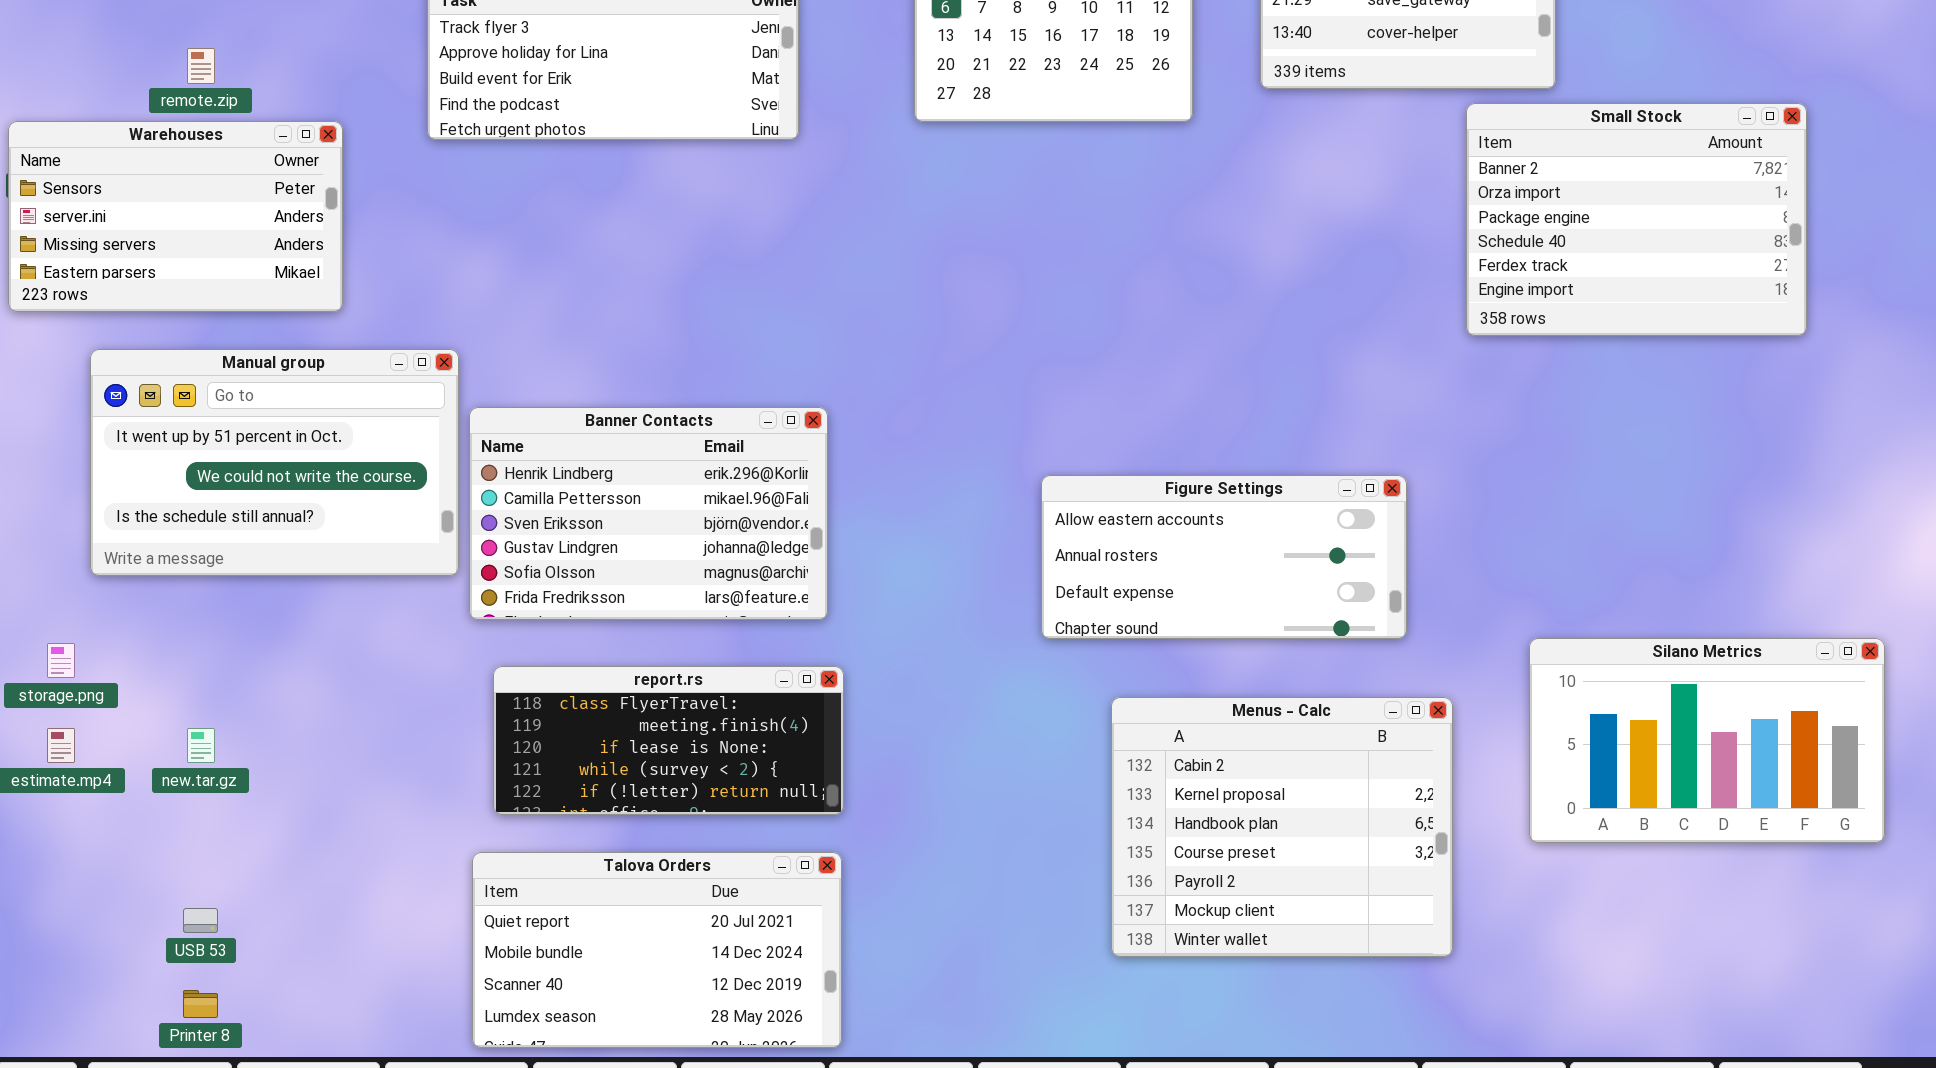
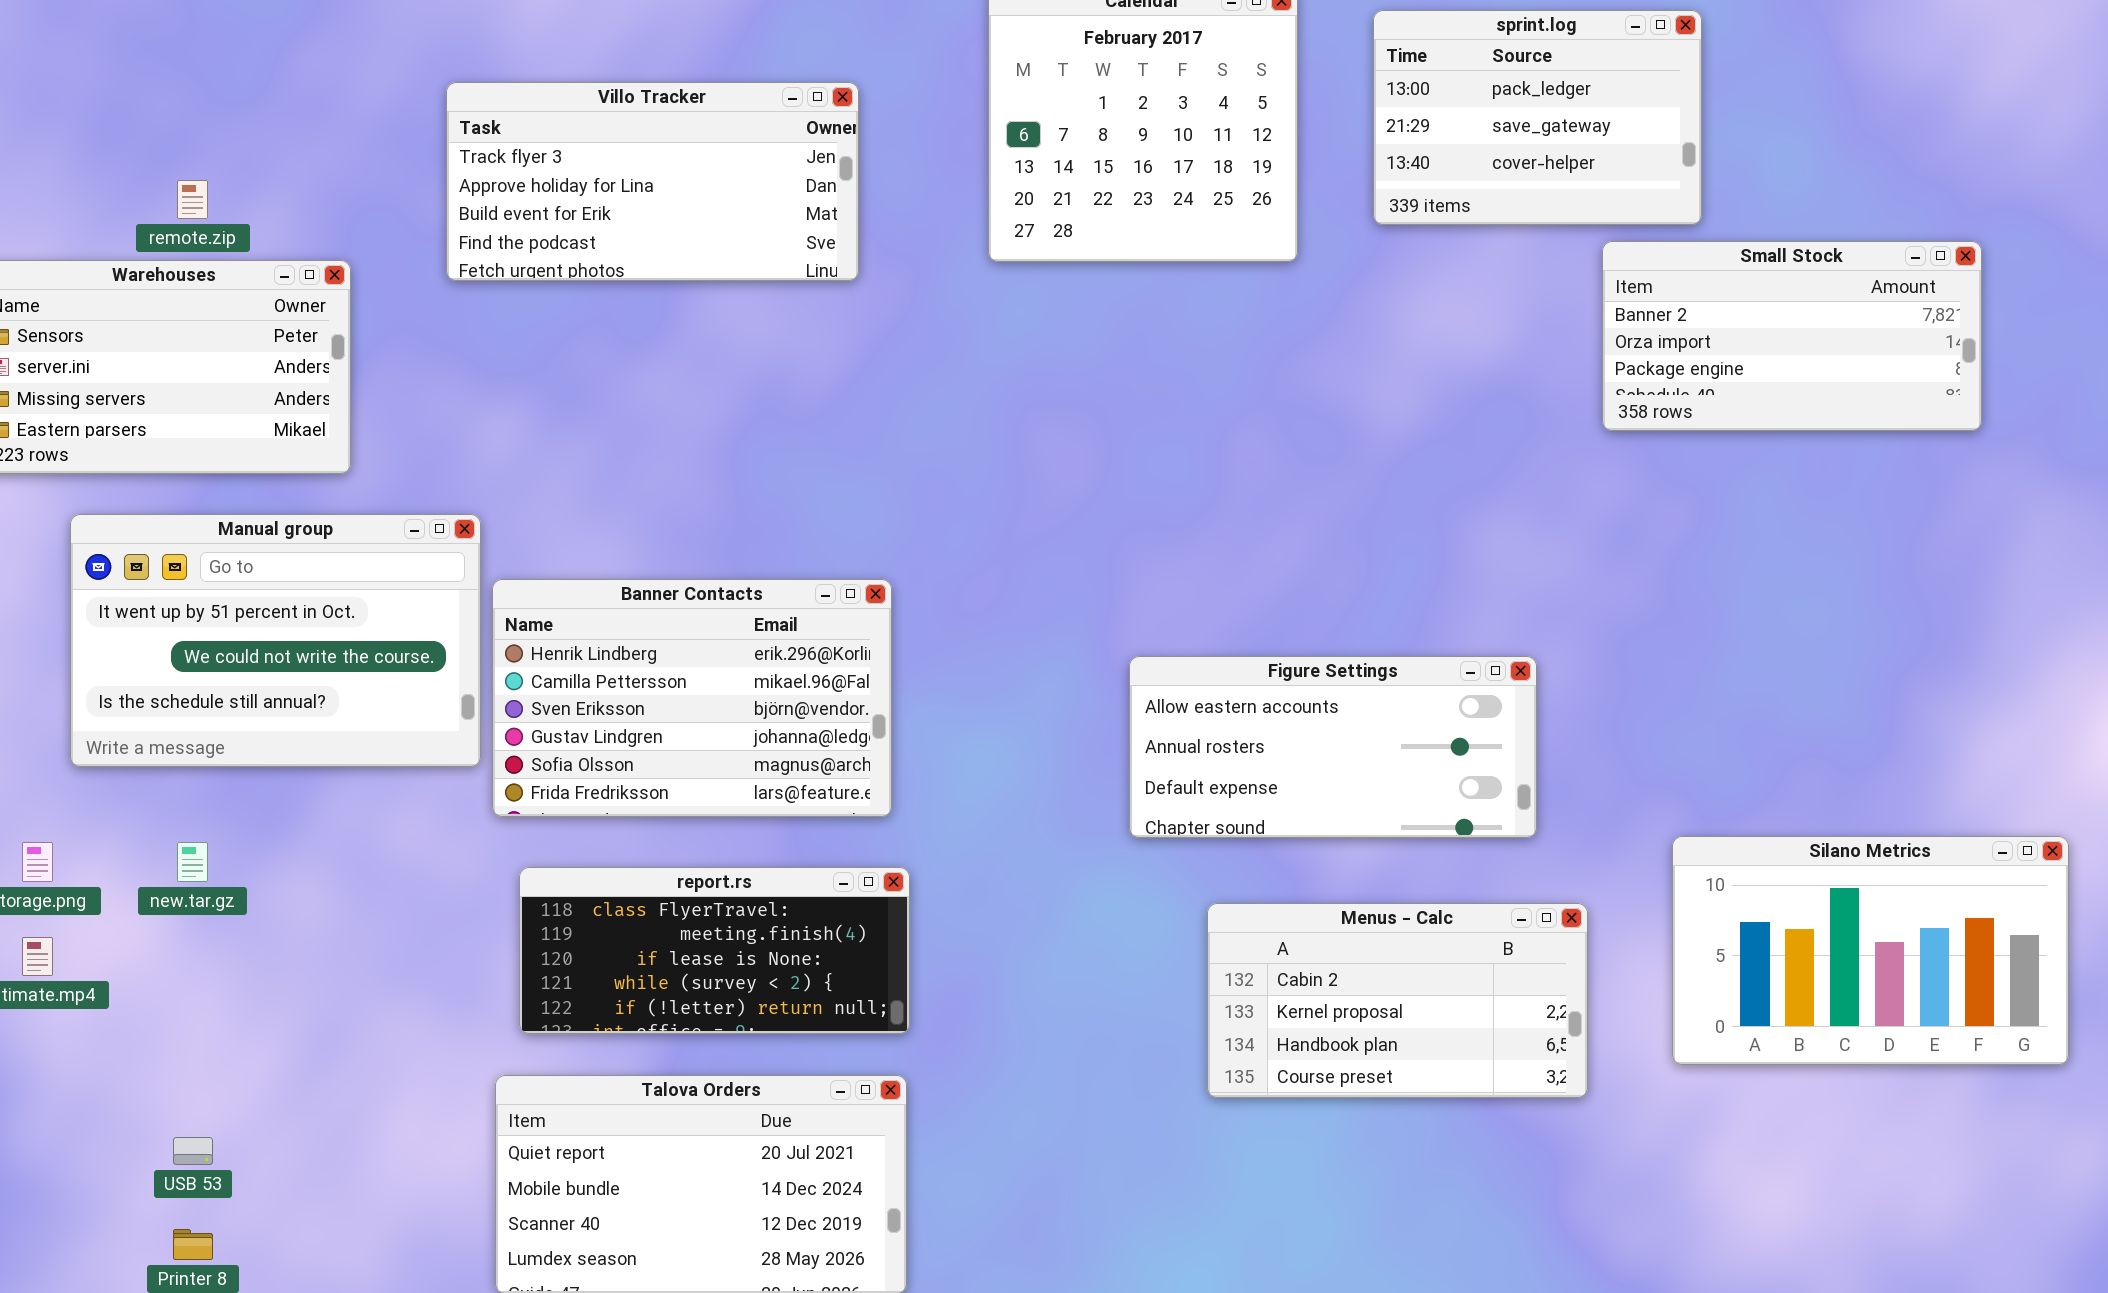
Small Stock: [1466,103,1807,336] -> [1602,241,1982,431], resized
Menus - Calc: [1111,697,1453,957] -> [1207,903,1588,1098], resized
new.tar.gz: [187,728,215,763] -> [177,842,208,882], moved

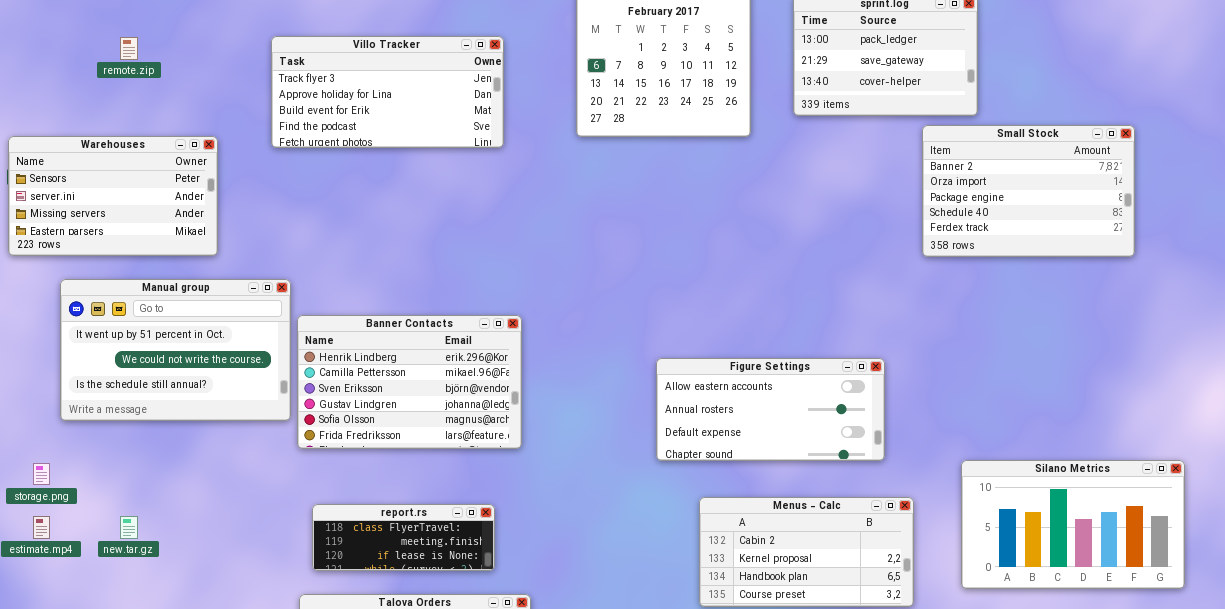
remote.zip: [177,180,208,219] -> [120,37,138,60], moved
Small Stock: [1602,241,1982,431] -> [922,125,1135,257], resized
new.tar.gz: [177,842,208,882] -> [120,516,138,539], moved
report.rs: [519,867,910,1034] -> [312,504,495,571], resized

